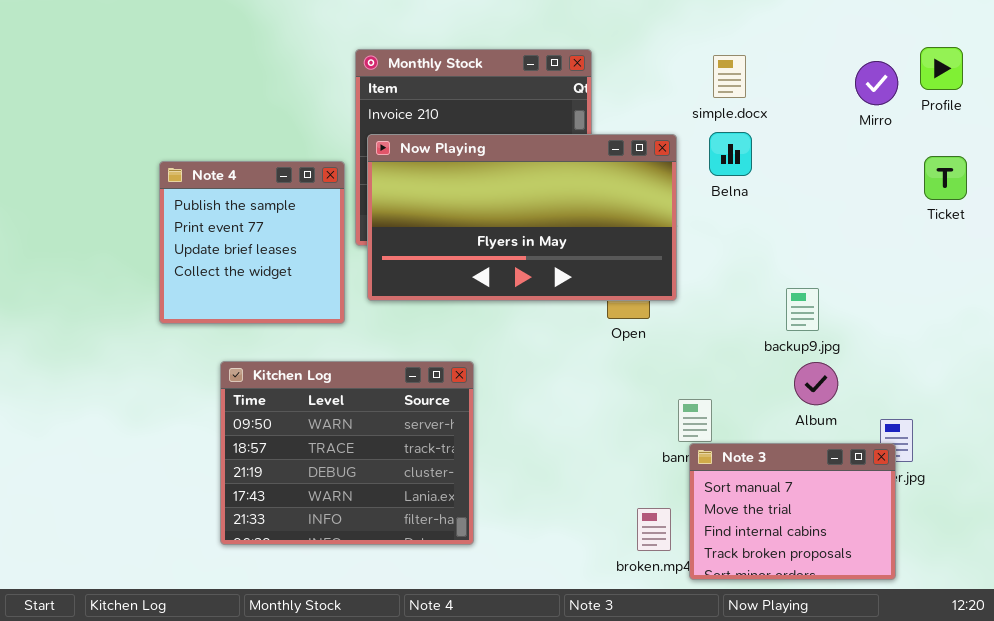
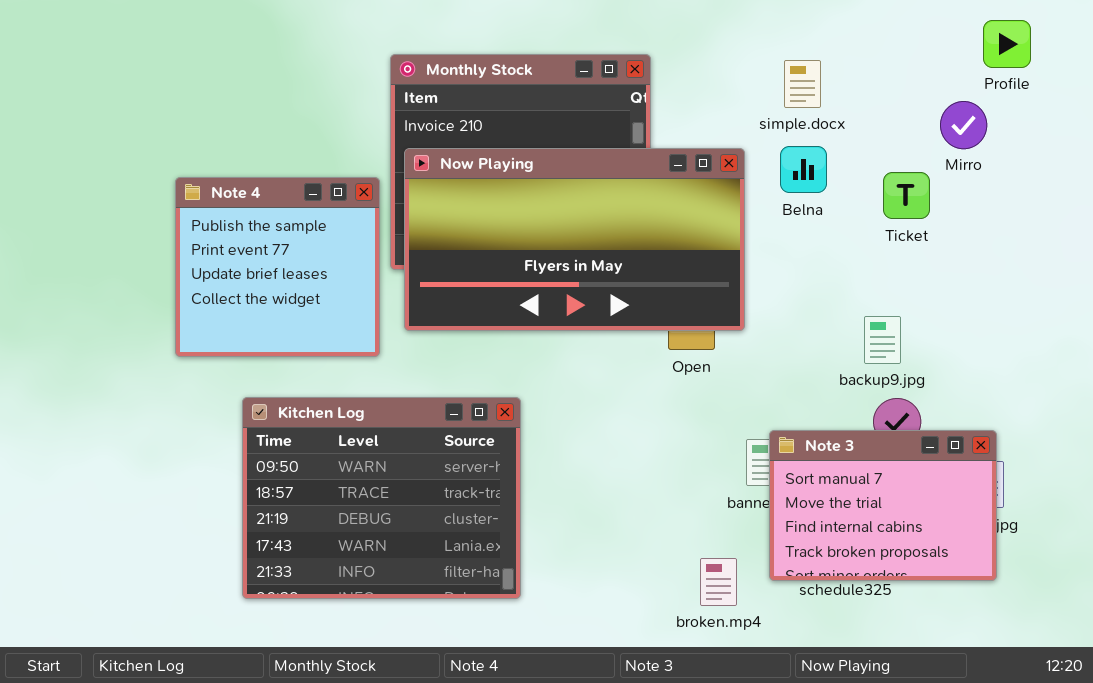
Profile: [920,47,963,90] -> [983,20,1031,68], moved
Mirro: [855,61,898,105] -> [940,101,987,149], moved
Ticket: [924,156,967,200] -> [883,172,930,219], moved
Note 3: [689,443,896,580] -> [769,430,997,581], moved

